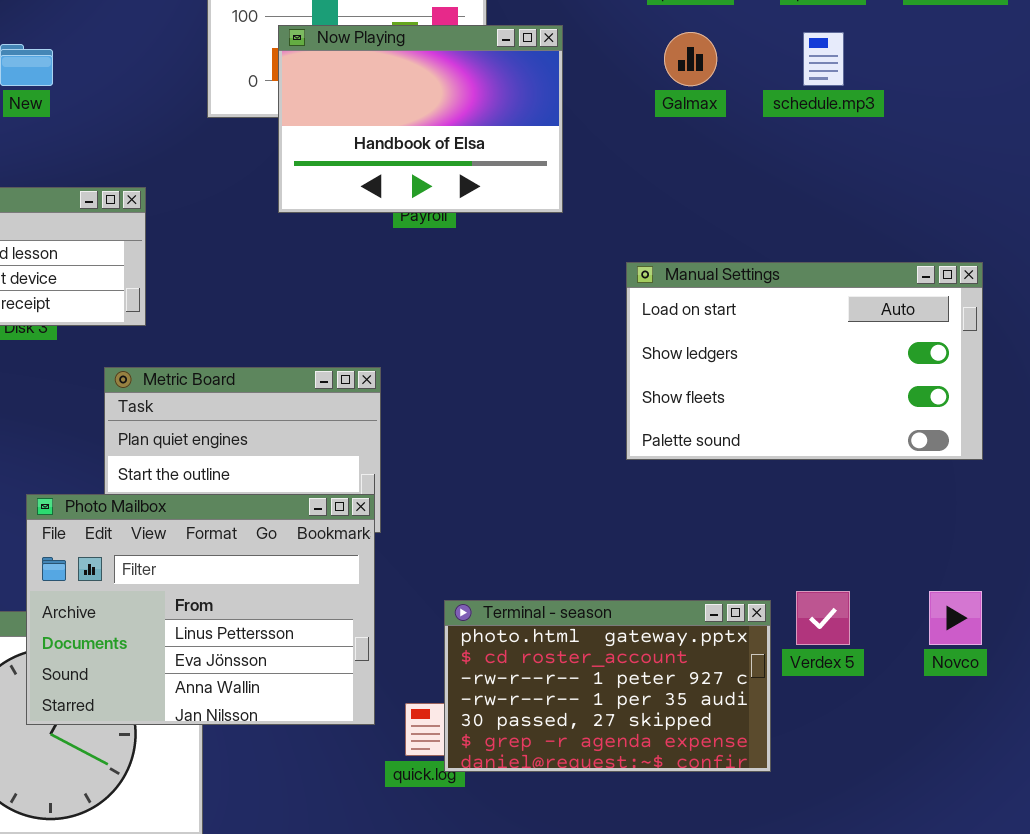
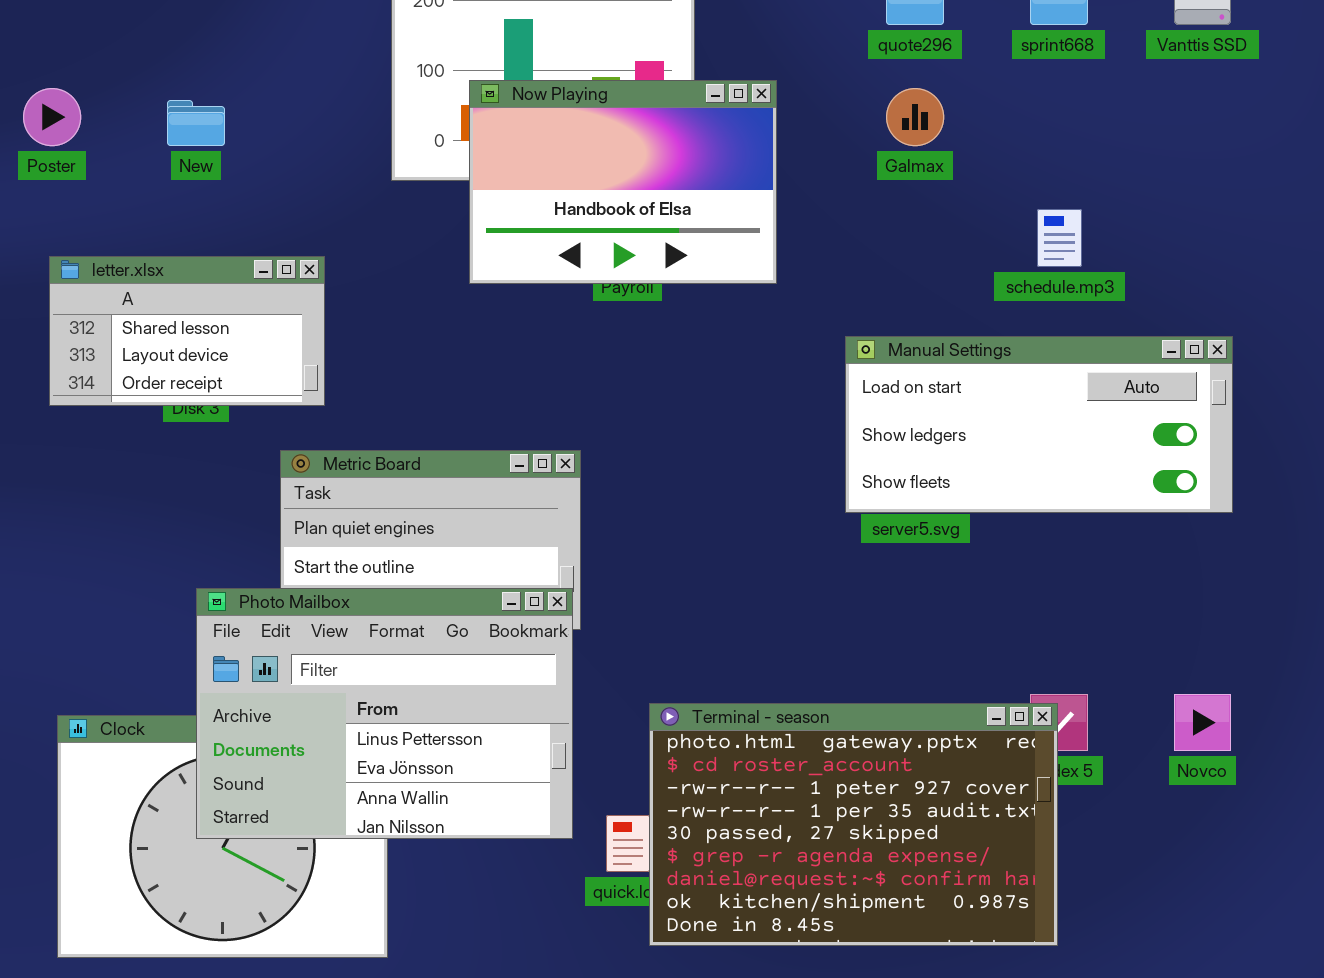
schedule.mp3: [803,32,844,86] -> [1037,209,1082,267], moved
Manual Settings: [626,262,983,460] -> [845,336,1233,513], resized
Terminal - season: [444,600,771,772] -> [649,703,1058,946], resized

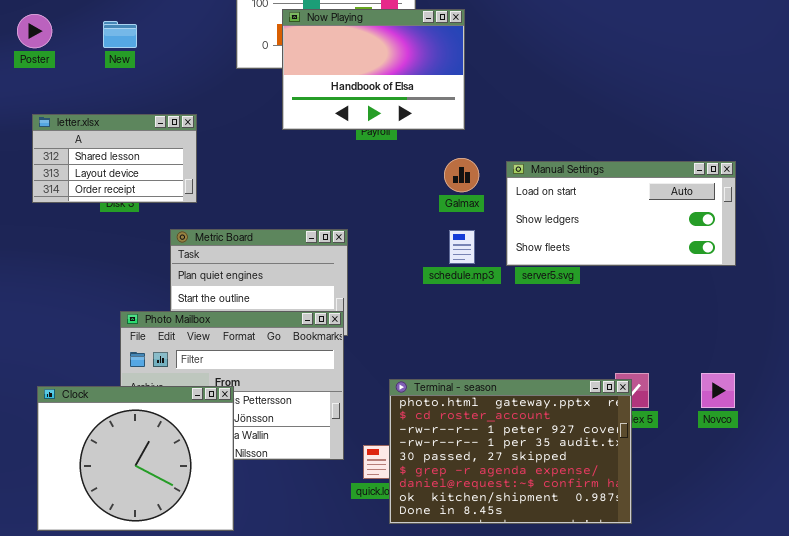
Galmax: [886,88,944,146] -> [444,158,479,192], moved
schedule.mp3: [1037,209,1082,267] -> [449,230,475,264], moved
Clock: [57,715,388,958] -> [37,386,234,531], raised

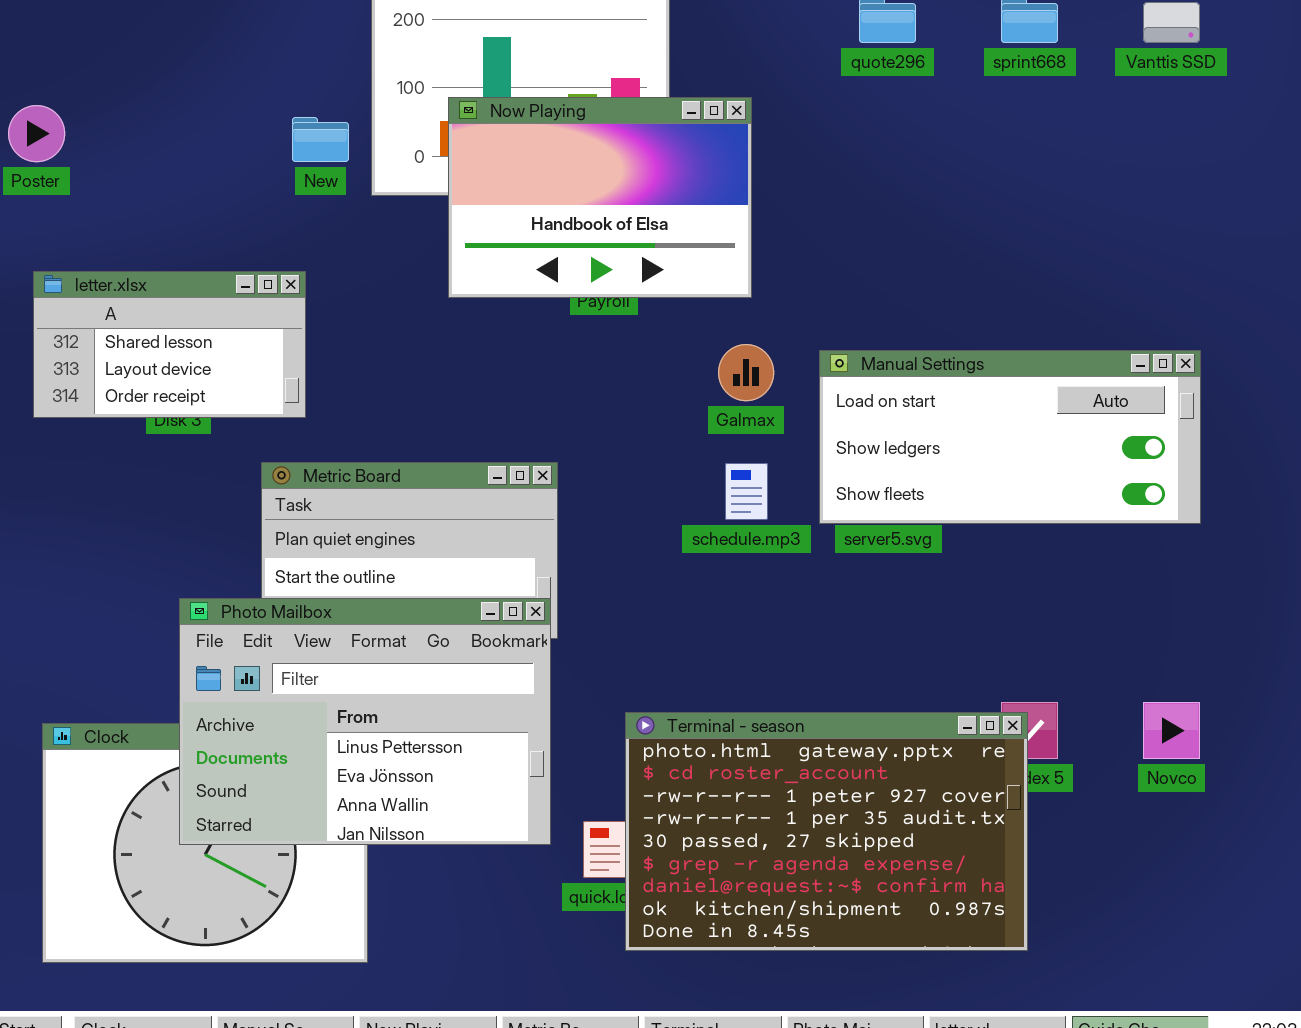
New: [103,21,137,48] -> [292,117,349,162], moved
Photo Mailbox: [120,311,344,460] -> [179,598,551,845], raised

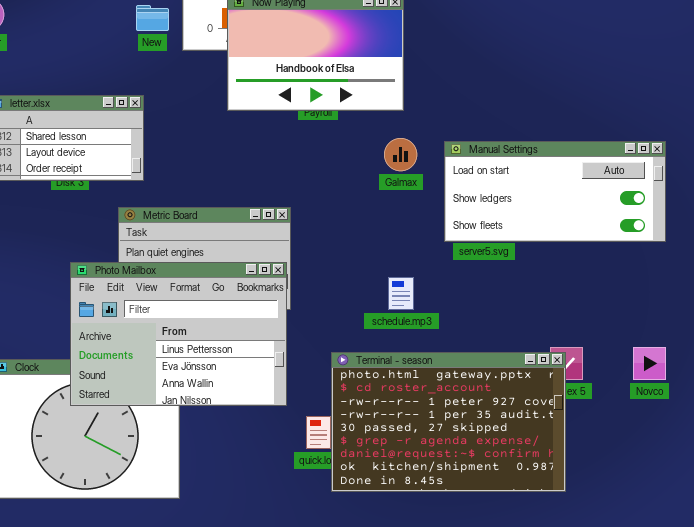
schedule.mp3: [725,463,768,520] -> [388,277,414,310], moved
Photo Mailbox: [179,598,551,845] -> [70,262,287,406], moved

